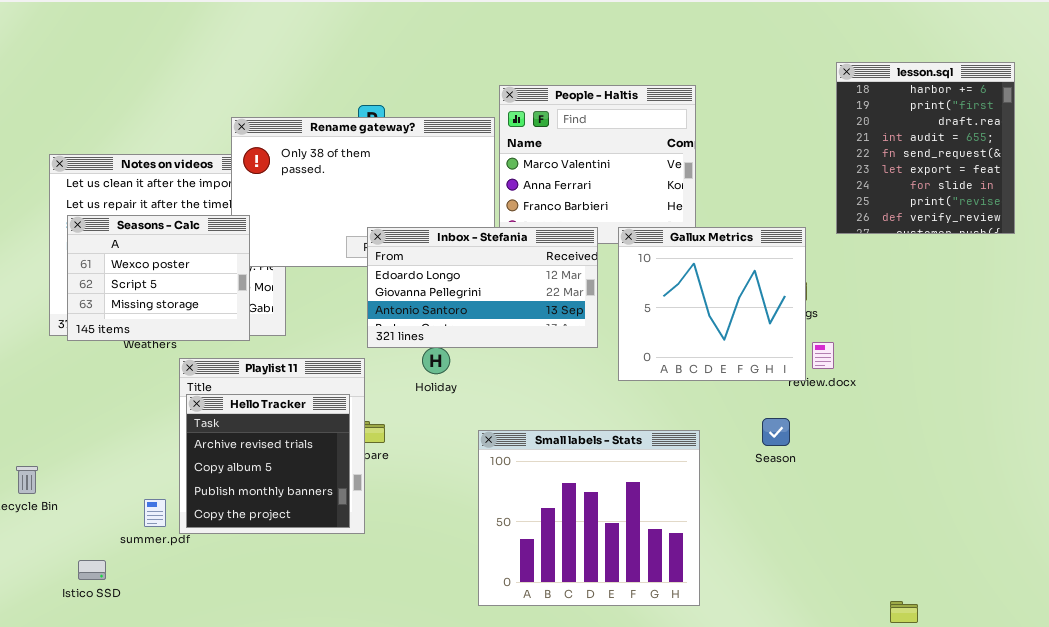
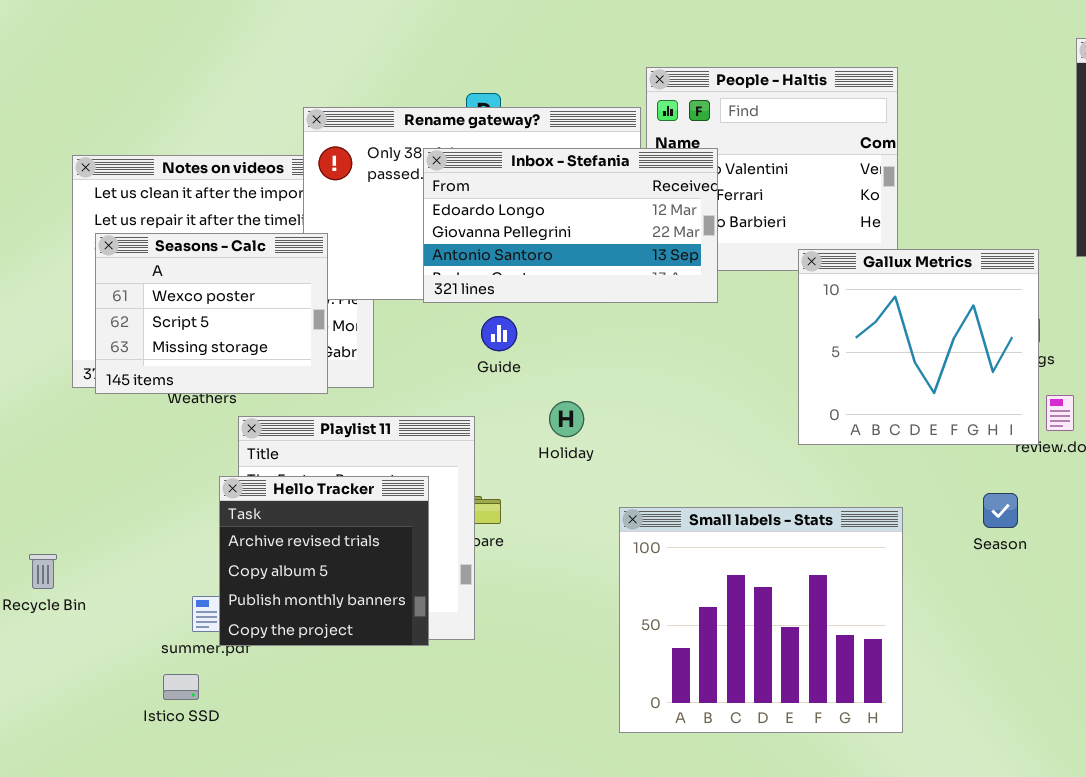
Inbox - Stefania: [367,227,598,348] -> [423,148,718,303], moved
Hello Tracker: [186,394,350,528] -> [219,476,429,646], moved
Istico SSD: [78,560,106,580] -> [163,674,199,700], moved

